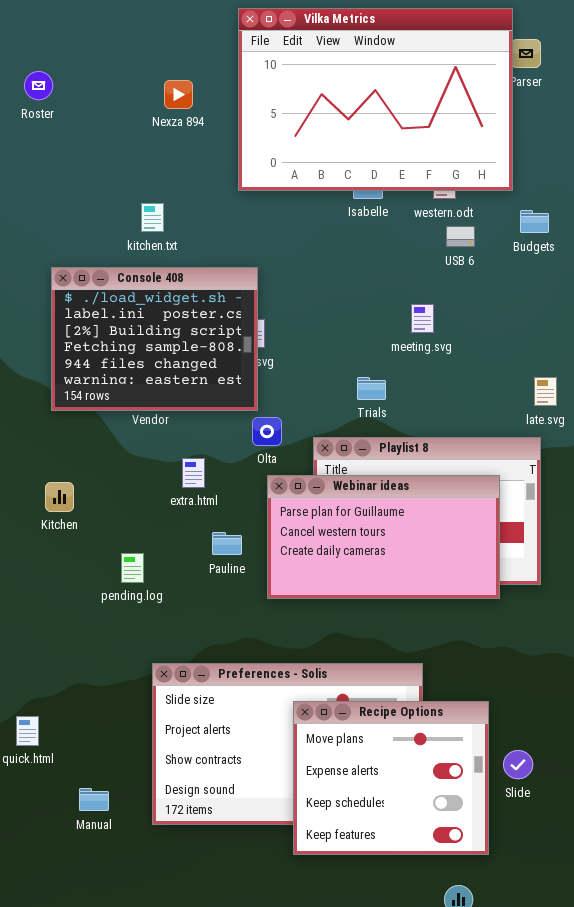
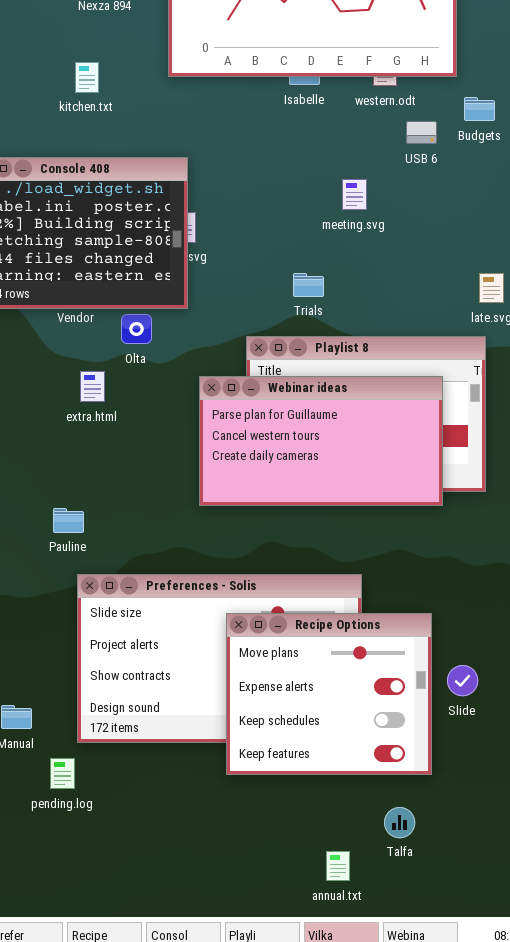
kitchen.txt: [141,203,164,232] -> [75,62,99,93], moved
USB 6: [446,226,475,247] -> [406,121,437,144], moved
meeting.svg: [411,304,434,333] -> [342,179,367,210], moved
Olta: [252,417,282,446] -> [121,314,152,344], moved
extra.html: [182,458,205,488] -> [80,371,105,402], moved
Pauline: [212,532,242,555] -> [53,508,84,533], moved
pending.log: [121,553,144,583] -> [50,758,75,789], moved

